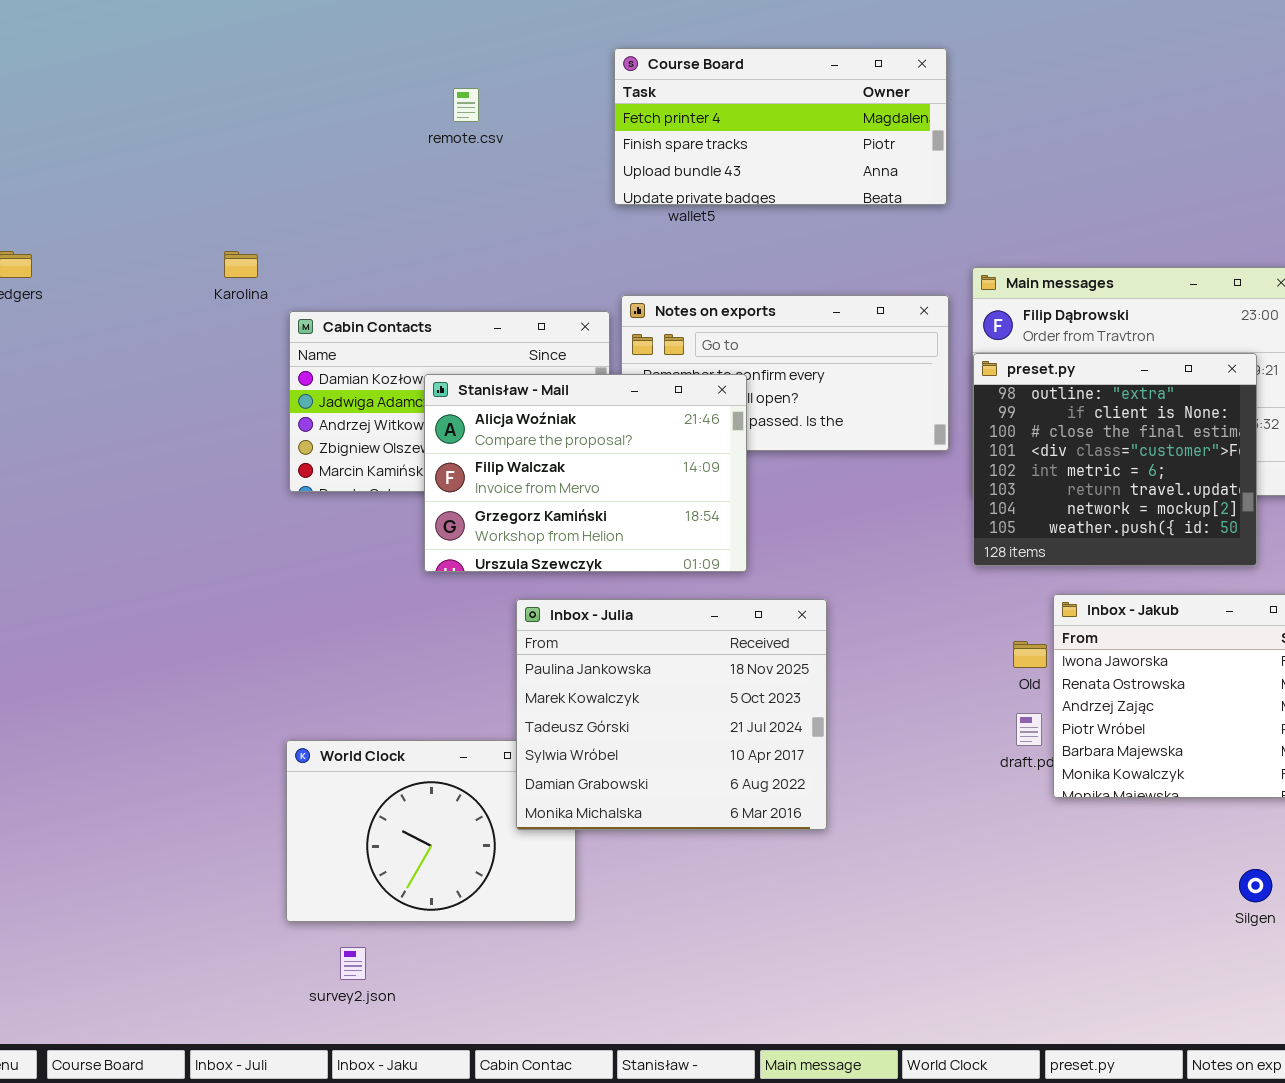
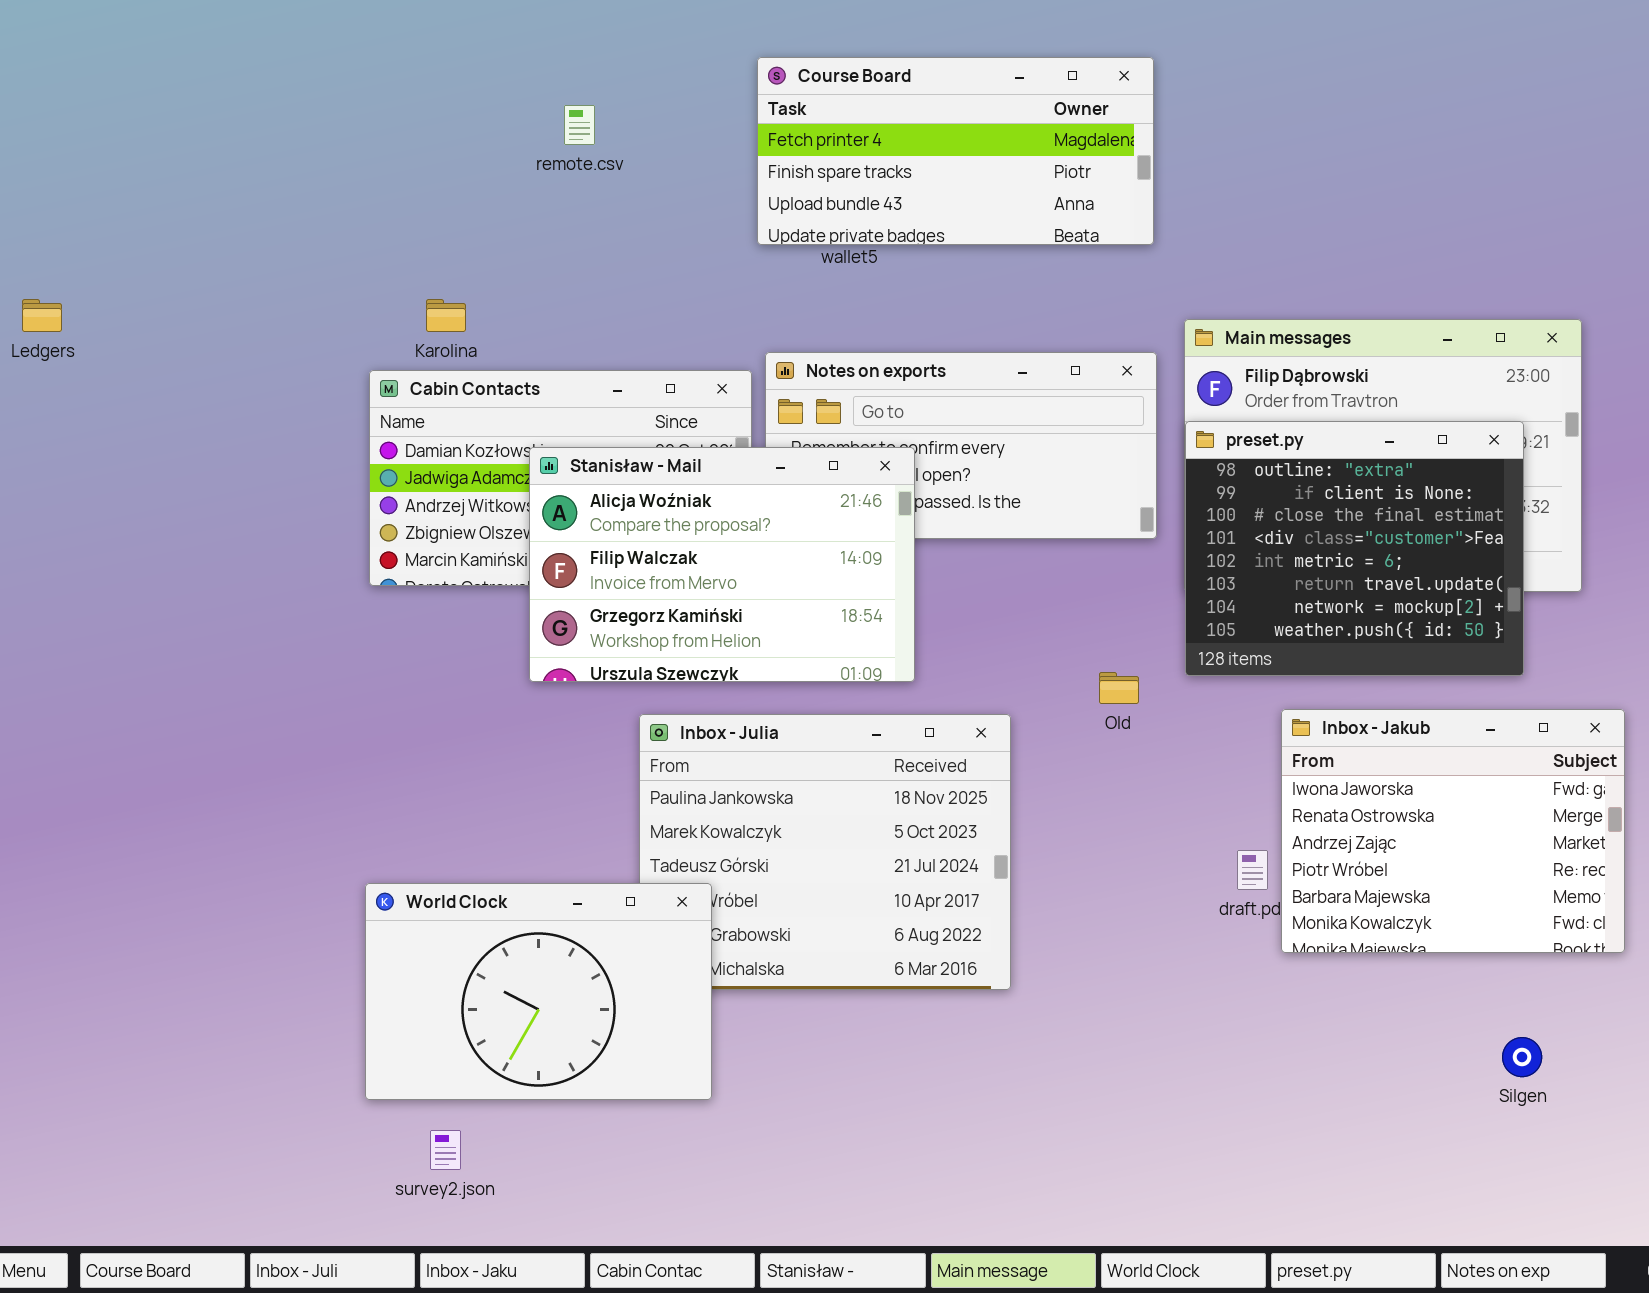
Karolina: [224,251,258,278] -> [426,299,466,332], moved
Old: [1013,641,1047,668] -> [1099,672,1139,704], moved
World Clock: [286,740,576,922] -> [365,883,712,1100], raised

